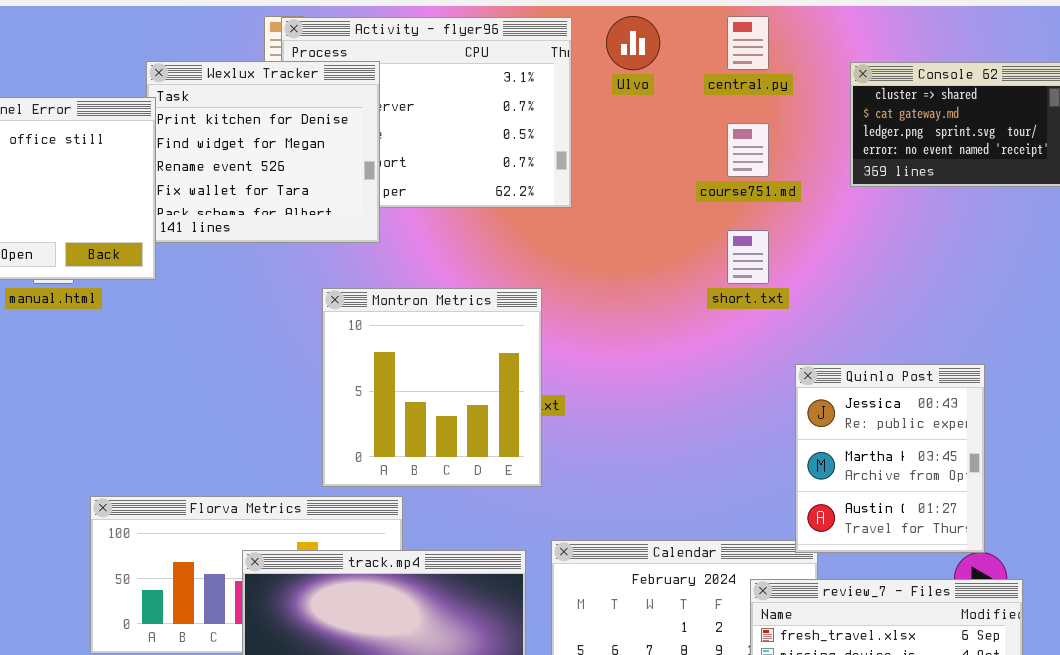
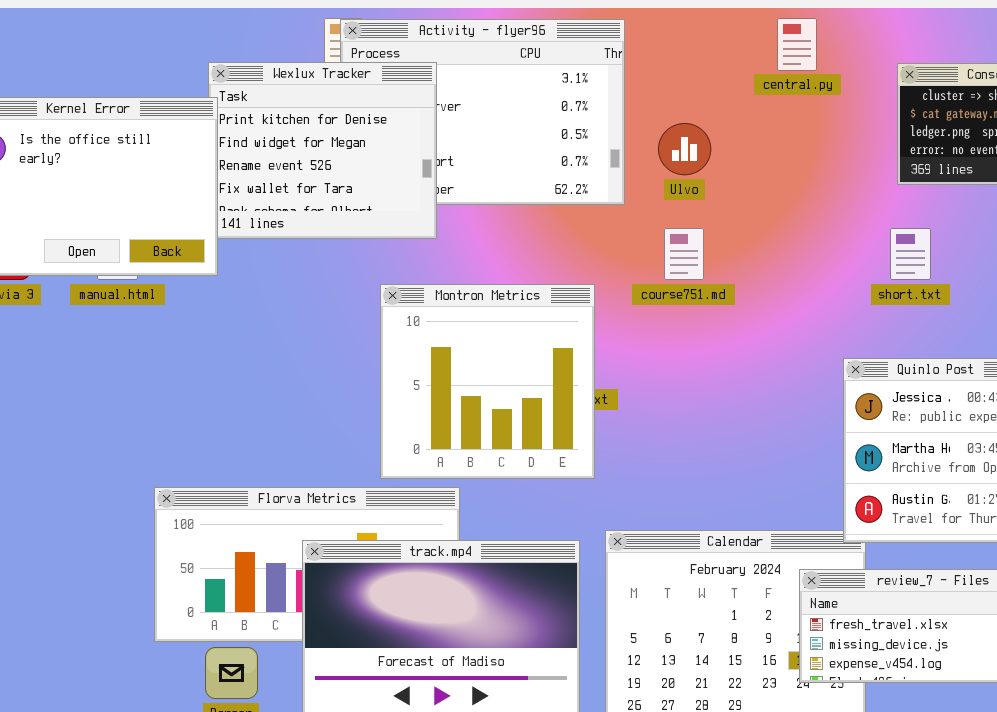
Ulvo: [606,16,660,70] -> [658,123,711,175], moved
course751.md: [727,123,769,177] -> [664,228,704,280], moved
short.txt: [727,230,769,284] -> [890,228,931,280], moved

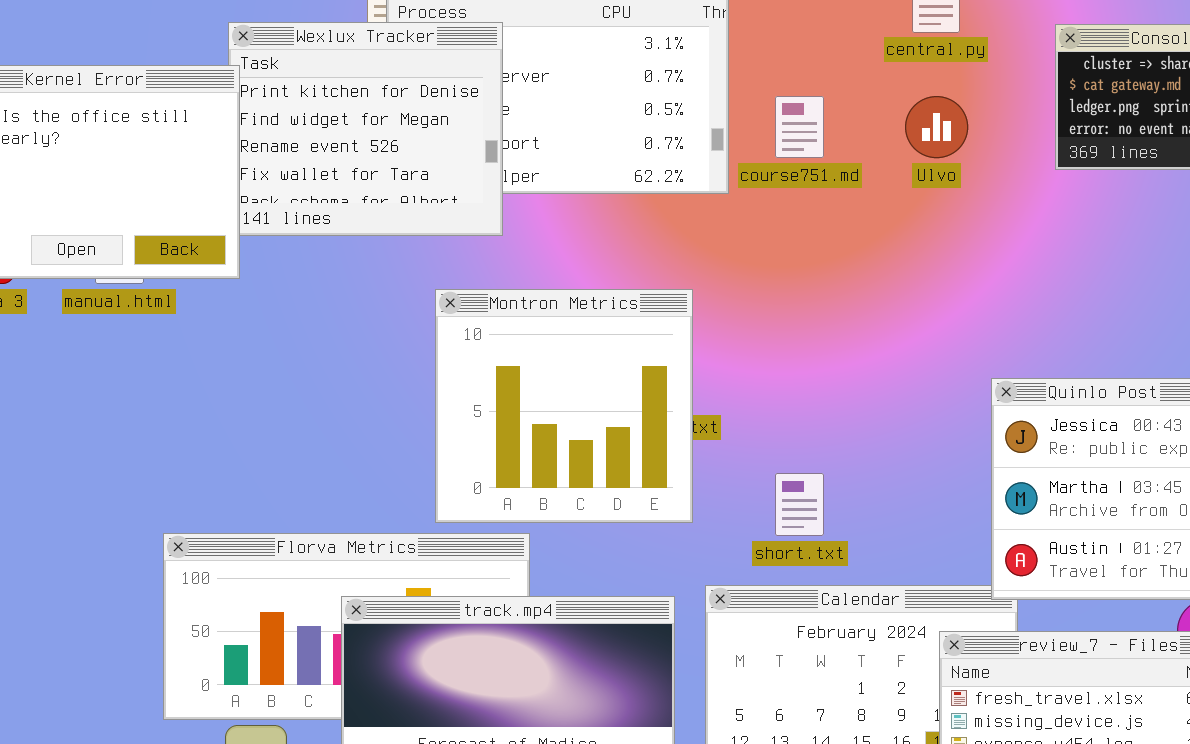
Ulvo: [658,123,711,175] -> [905,96,968,158], moved
course751.md: [664,228,704,280] -> [775,96,824,158], moved
short.txt: [890,228,931,280] -> [775,473,824,536], moved

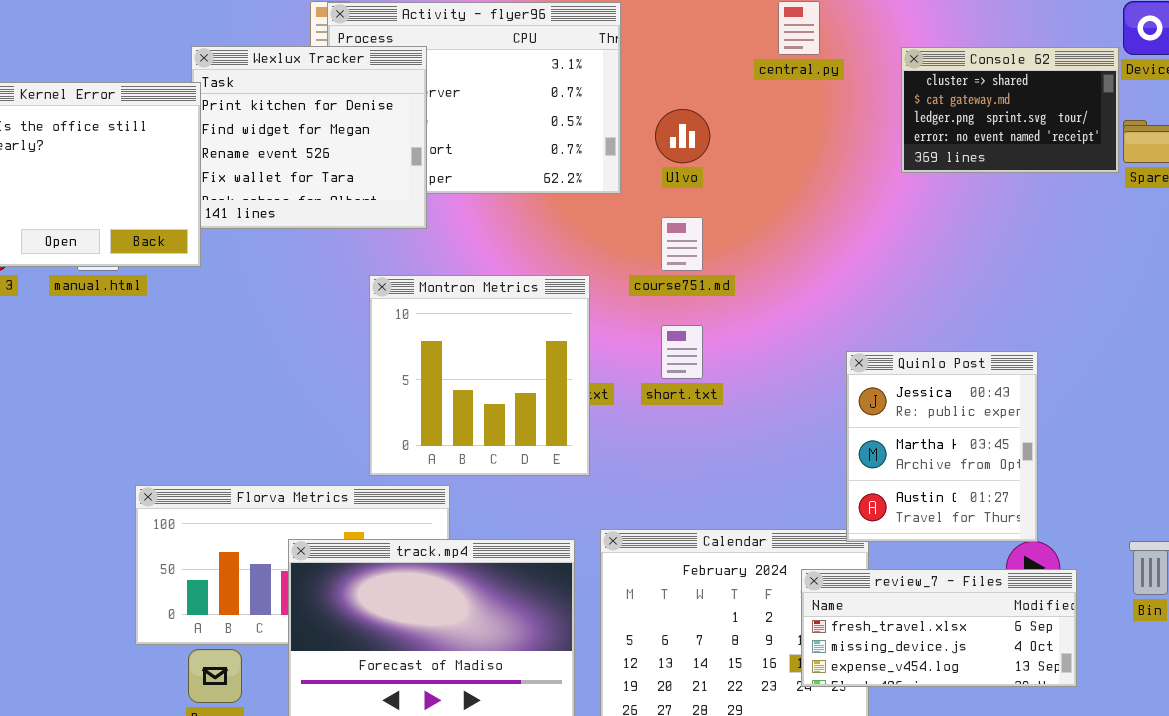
course751.md: [775,96,824,158] -> [661,217,703,271], moved
Ulvo: [905,96,968,158] -> [655,109,710,163], moved
short.txt: [775,473,824,536] -> [661,325,703,379], moved

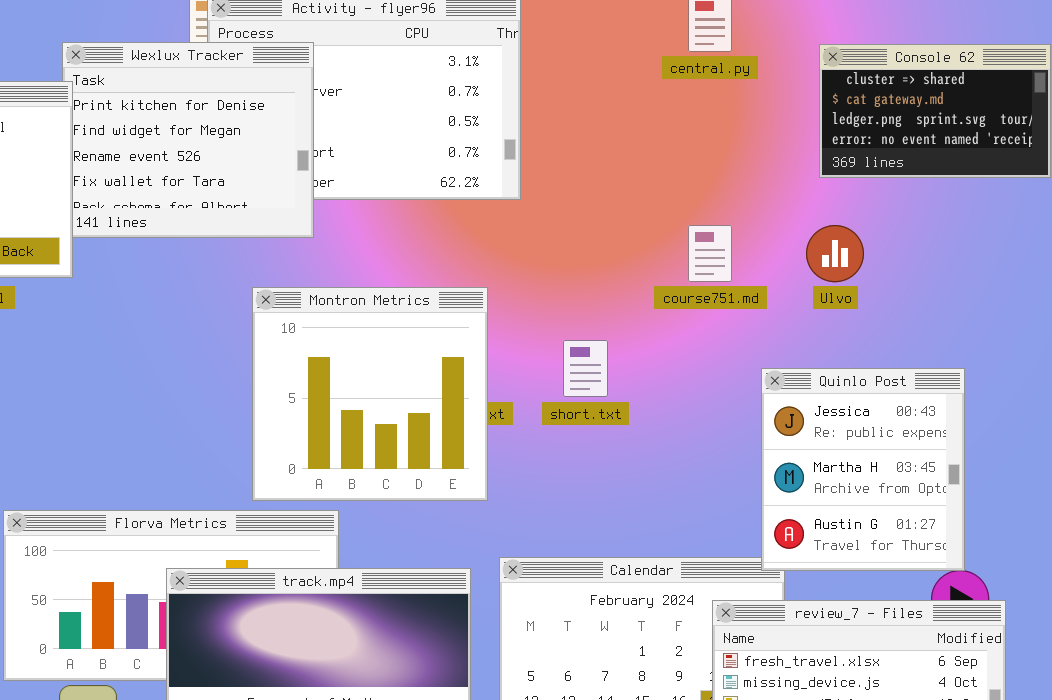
Ulvo: [655,109,710,163] -> [806,225,864,282], moved
course751.md: [661,217,703,271] -> [688,225,732,282], moved

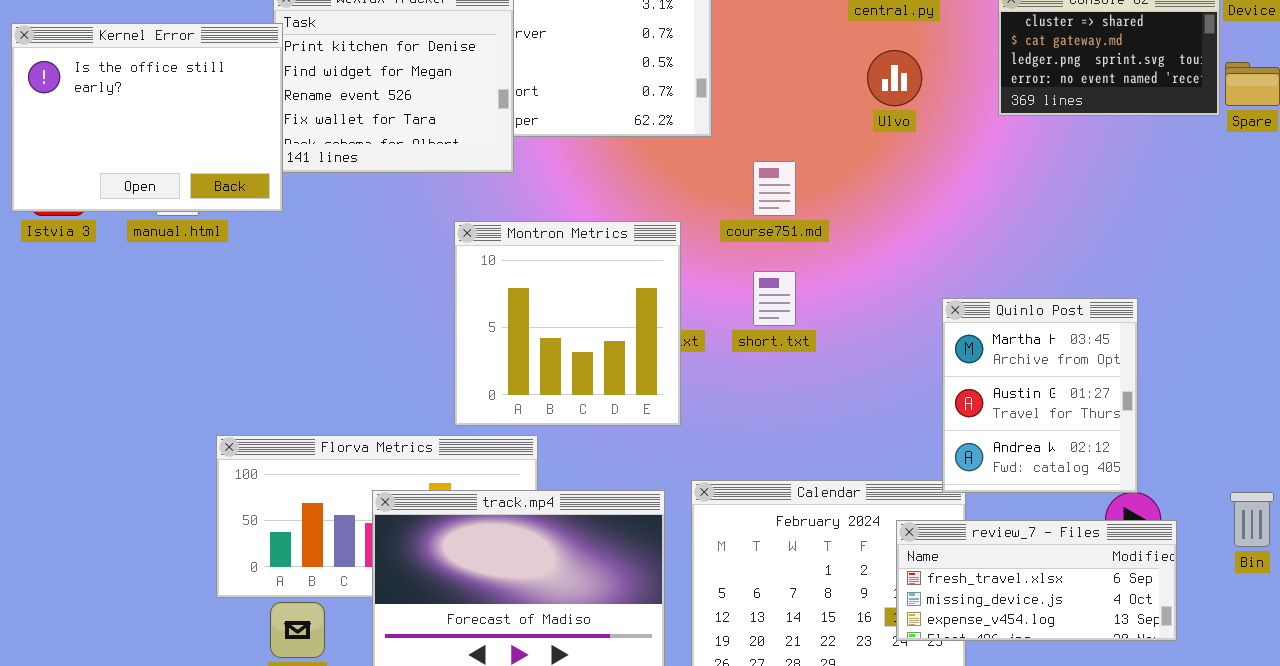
course751.md: [688,225,732,282] -> [753,161,796,216], moved
Ulvo: [806,225,864,282] -> [867,50,922,106], moved
Quinlo Post: [761,368,965,571] -> [942,298,1138,493], scrolled down 1 row

